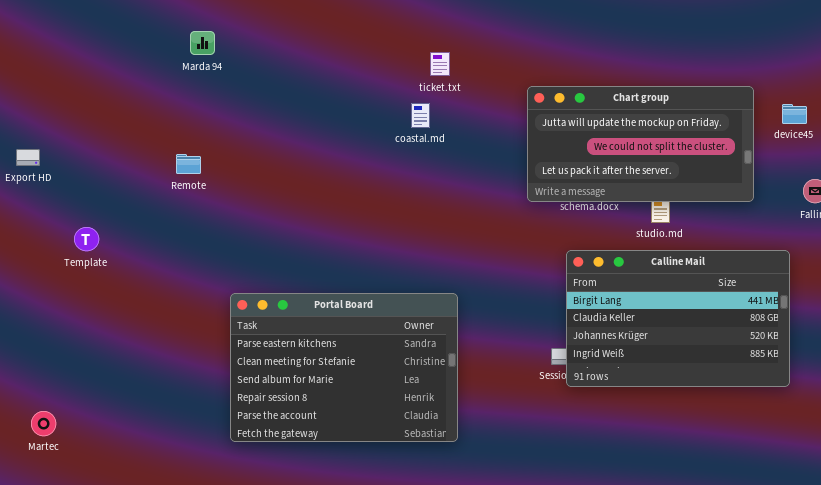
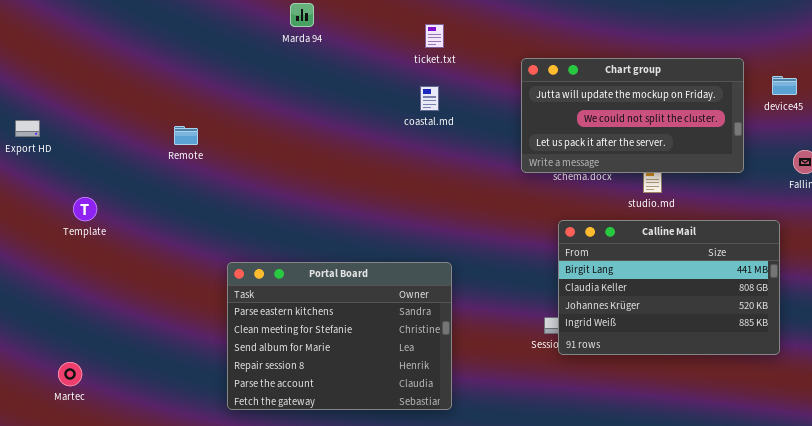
Marda 94: [190,31,215,55] -> [290,3,314,27], moved
coastal.md: [411,103,430,128] -> [420,86,439,111], moved
Martec: [31,411,56,436] -> [58,362,82,386], moved

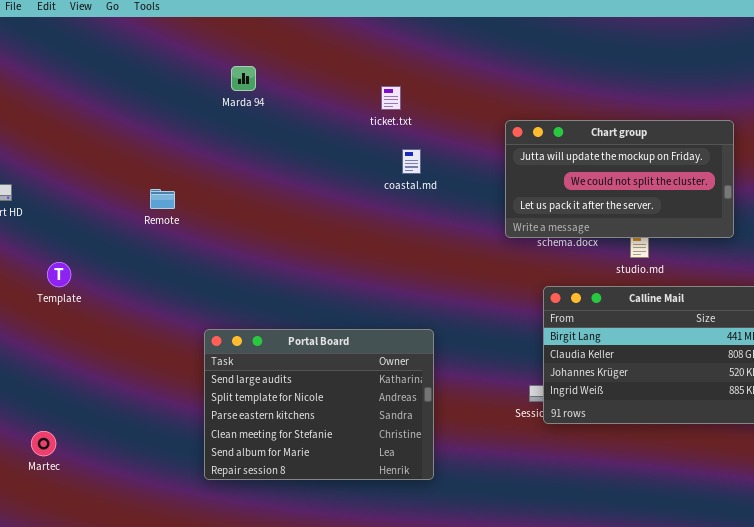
Marda 94: [290,3,314,27] -> [231,66,256,91], moved
ticket.txt: [425,24,444,48] -> [381,86,401,110], moved
Portal Board: [227,262,452,410] -> [204,329,434,480], scrolled up 2 rows

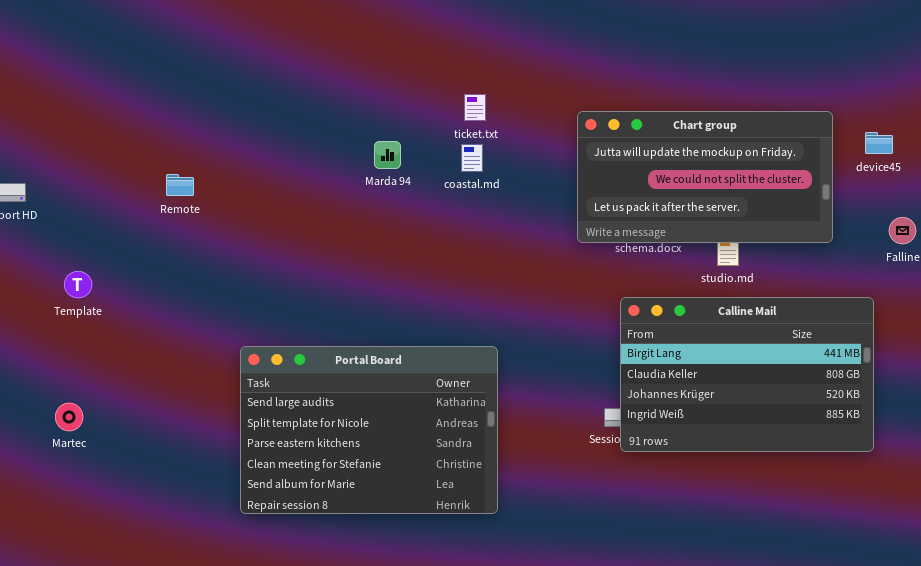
Marda 94: [231,66,256,91] -> [374,141,401,169], moved
ticket.txt: [381,86,401,110] -> [464,94,486,121], moved
Remote: [150,189,175,209] -> [166,174,194,196], moved
Martec: [31,431,56,456] -> [55,403,83,431], moved

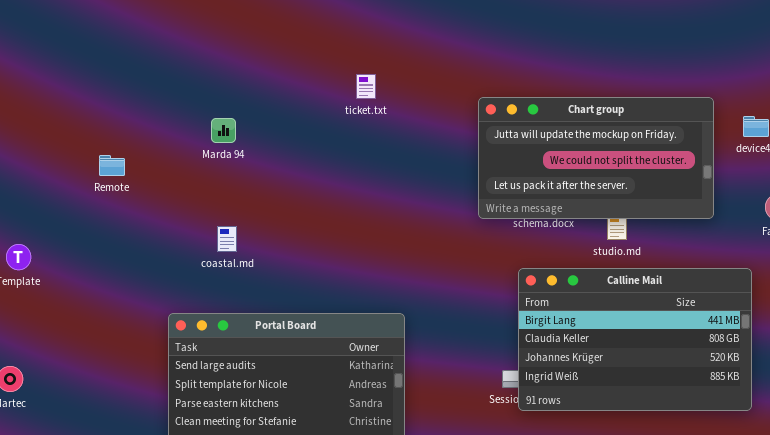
ticket.txt: [464,94,486,121] -> [356,74,376,99], moved
Marda 94: [374,141,401,169] -> [211,118,236,143], moved
coastal.md: [461,144,483,172] -> [217,226,237,252], moved

